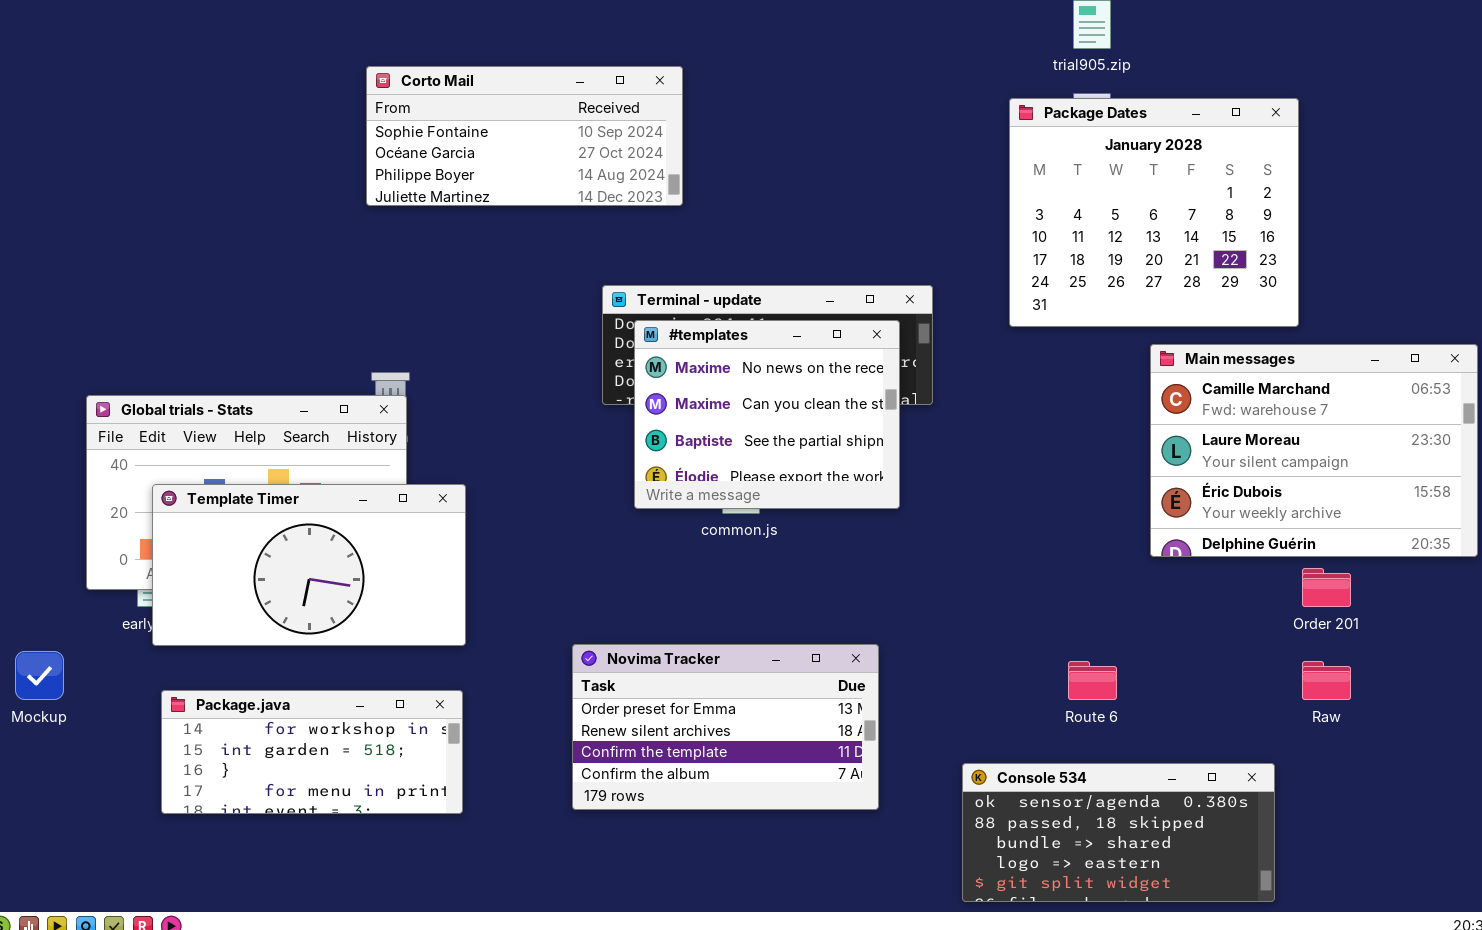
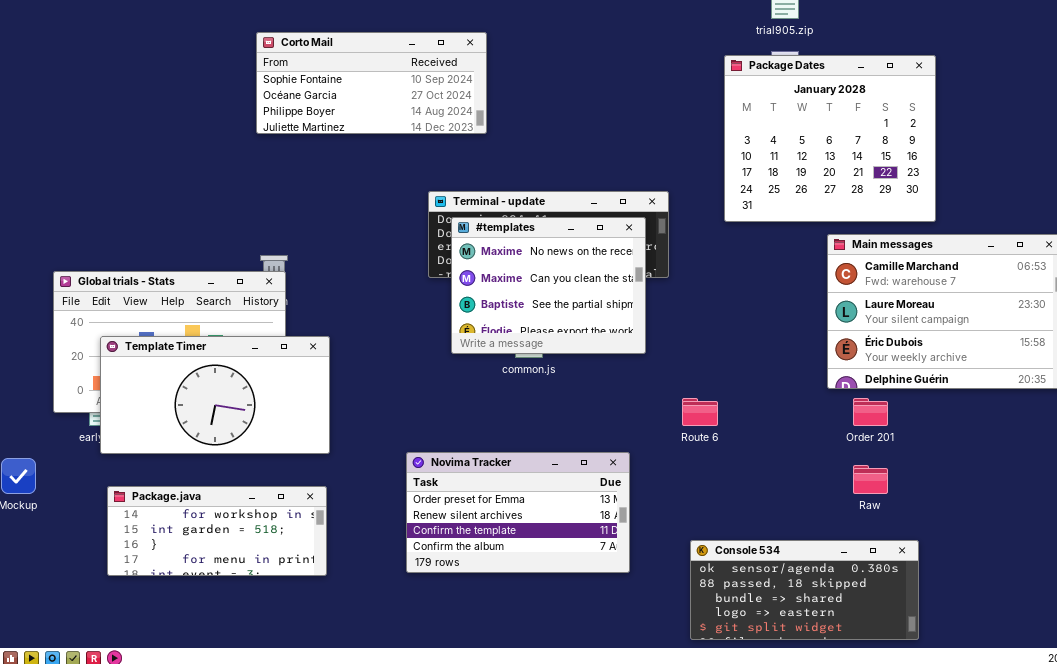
Order 201: [1302,568,1351,607] -> [853,398,888,426], moved
Route 6: [1068,661,1117,700] -> [682,398,718,426], moved
Raw: [1302,661,1351,700] -> [853,465,888,494], moved

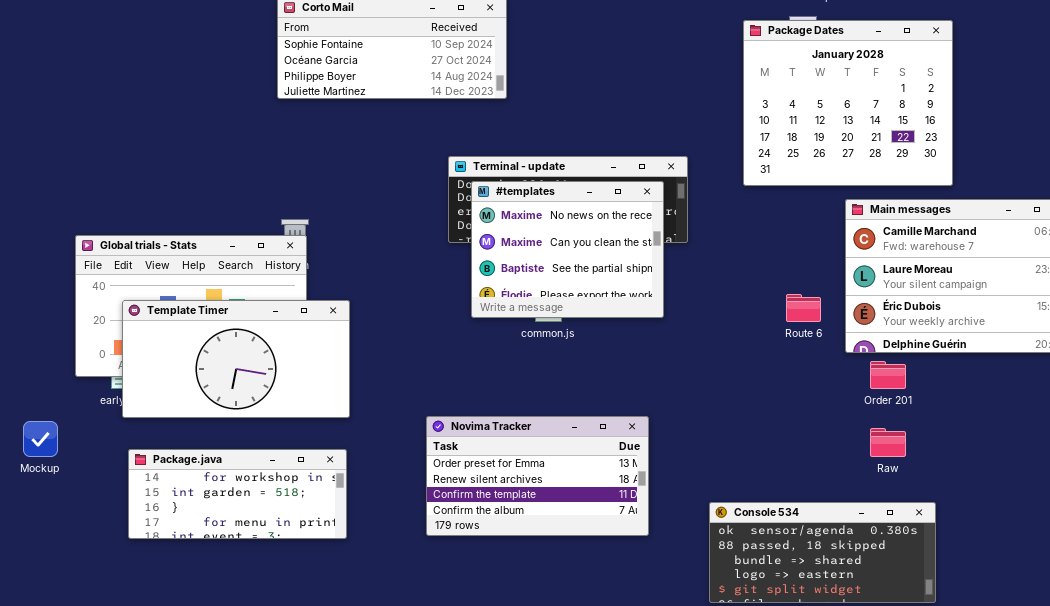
Route 6: [682,398,718,426] -> [786,294,821,322], moved

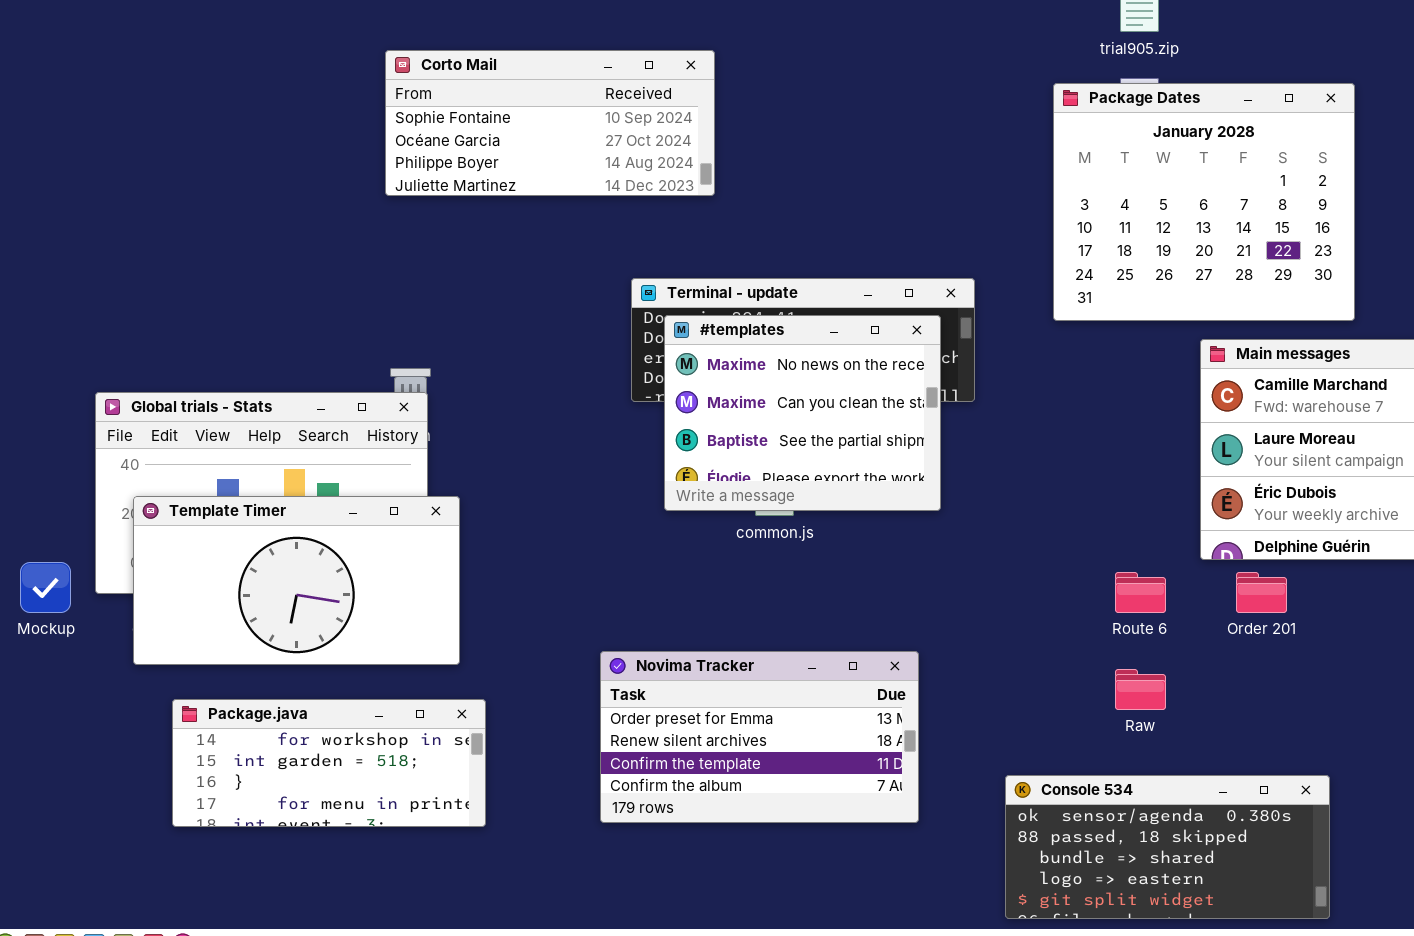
Route 6: [786,294,821,322] -> [1115,572,1166,613], moved
Template Timer: [122,300,350,418] -> [133,496,460,665], moved
Mockup: [23,421,58,457] -> [20,562,71,613], moved
Raw: [870,428,906,457] -> [1115,669,1166,710], moved

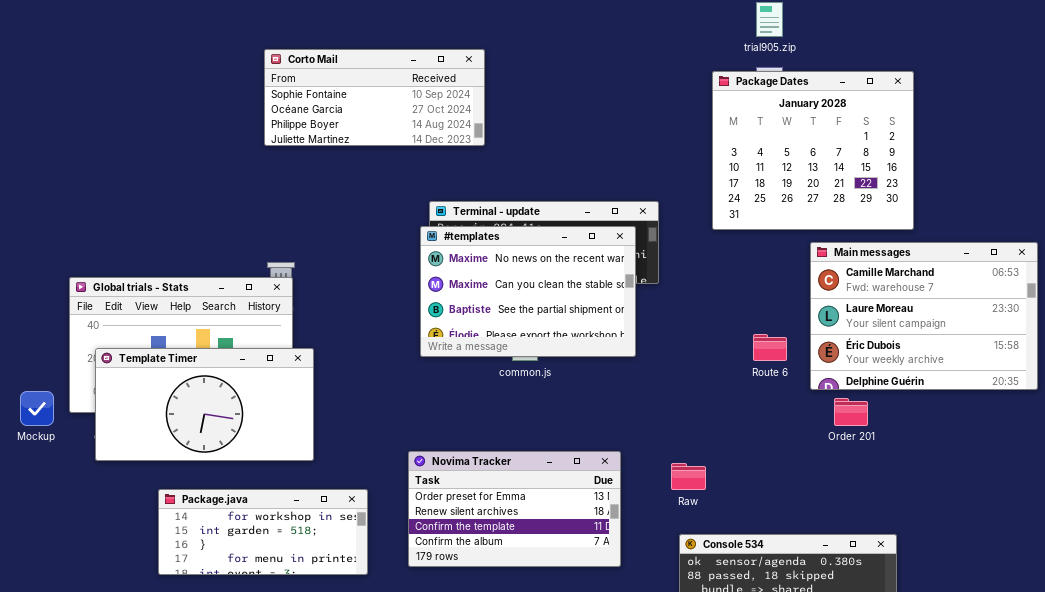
#templates: [664,315,941,511] -> [420,226,636,357], resized
Route 6: [1115,572,1166,613] -> [753,334,787,361], moved
Raw: [1115,669,1166,710] -> [671,463,706,490], moved
Package.java: [172,699,486,827] -> [158,489,368,575], moved

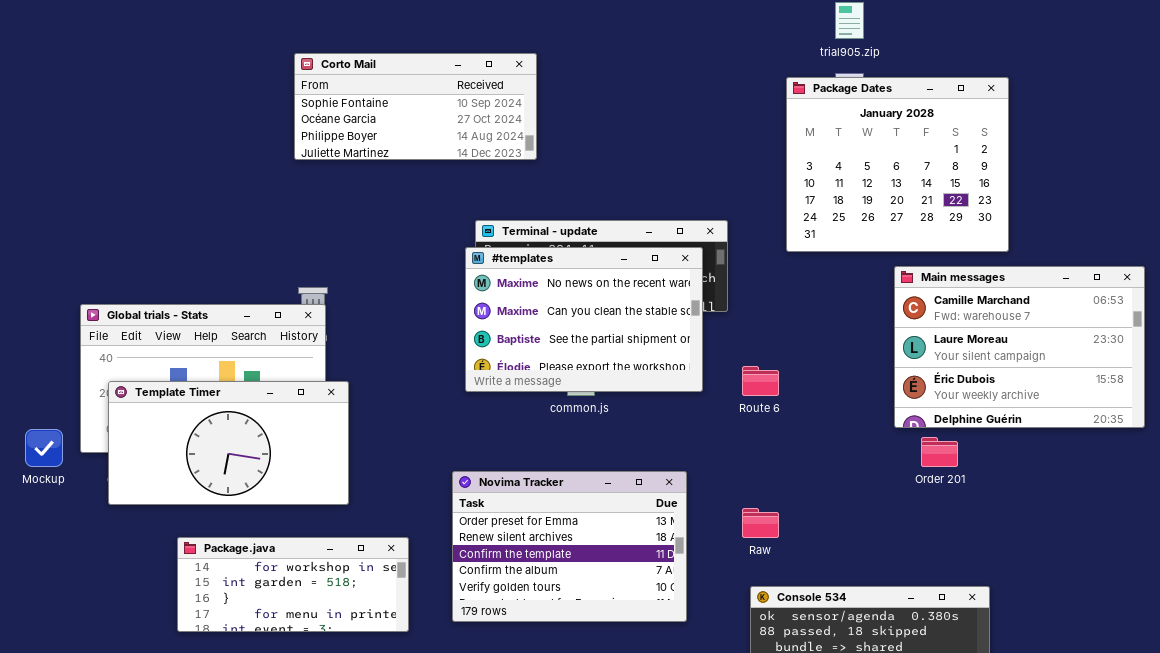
Route 6: [753,334,787,361] -> [742,366,779,396], moved
Novima Tracker: [408,451,621,567] -> [452,471,687,622], resized

